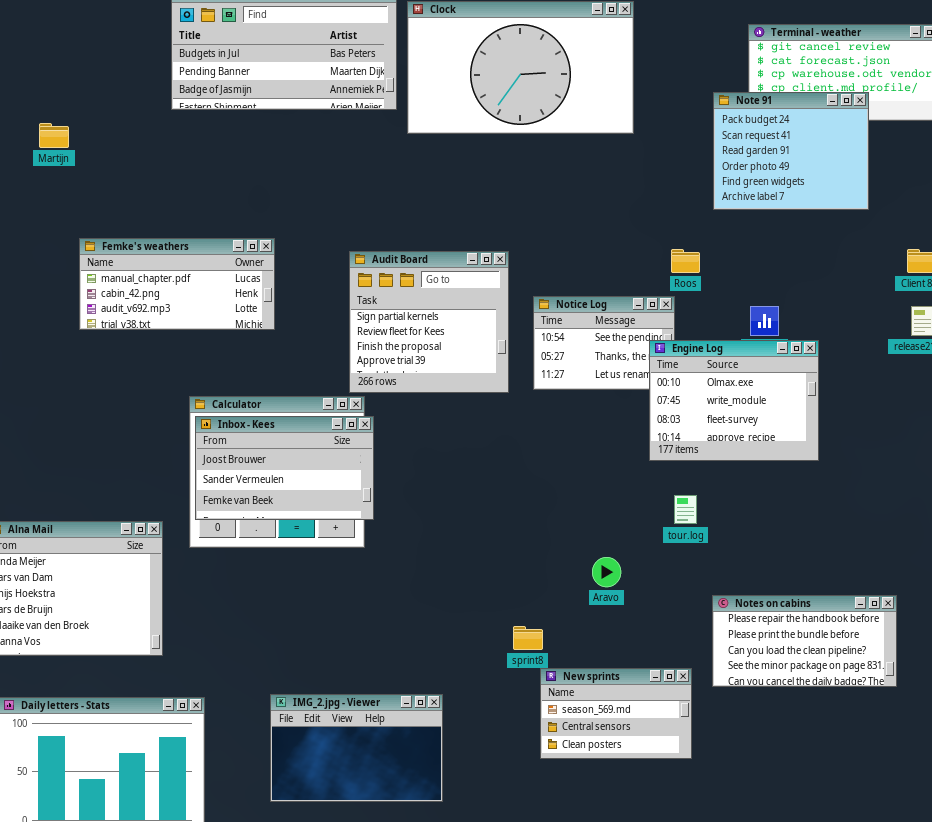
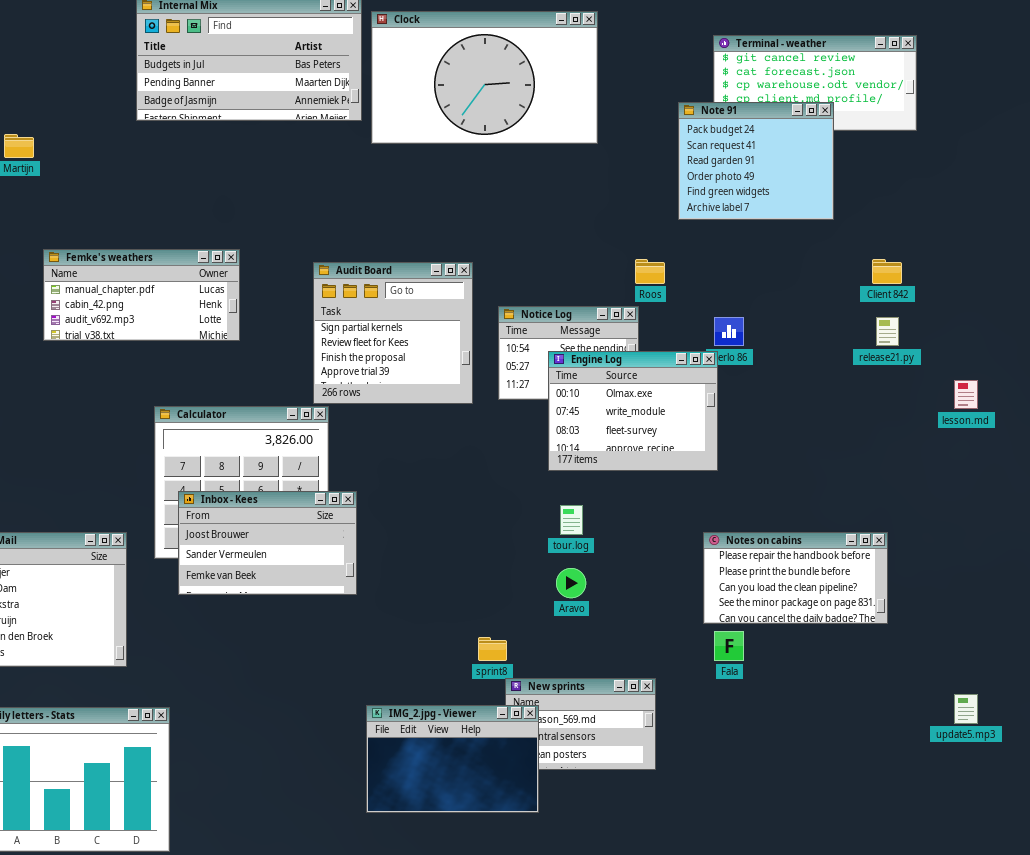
Engine Log: [649,340,819,461] -> [548,351,718,471], moved
Inbox - Kees: [195,416,374,520] -> [178,491,357,595], moved
tour.log: [674,495,697,524] -> [560,505,583,535], moved
Notes on cabins: [712,595,897,687] -> [703,532,888,624], moved
IMG_2.jpg - Viewer: [270,694,443,802] -> [366,705,539,813], moved

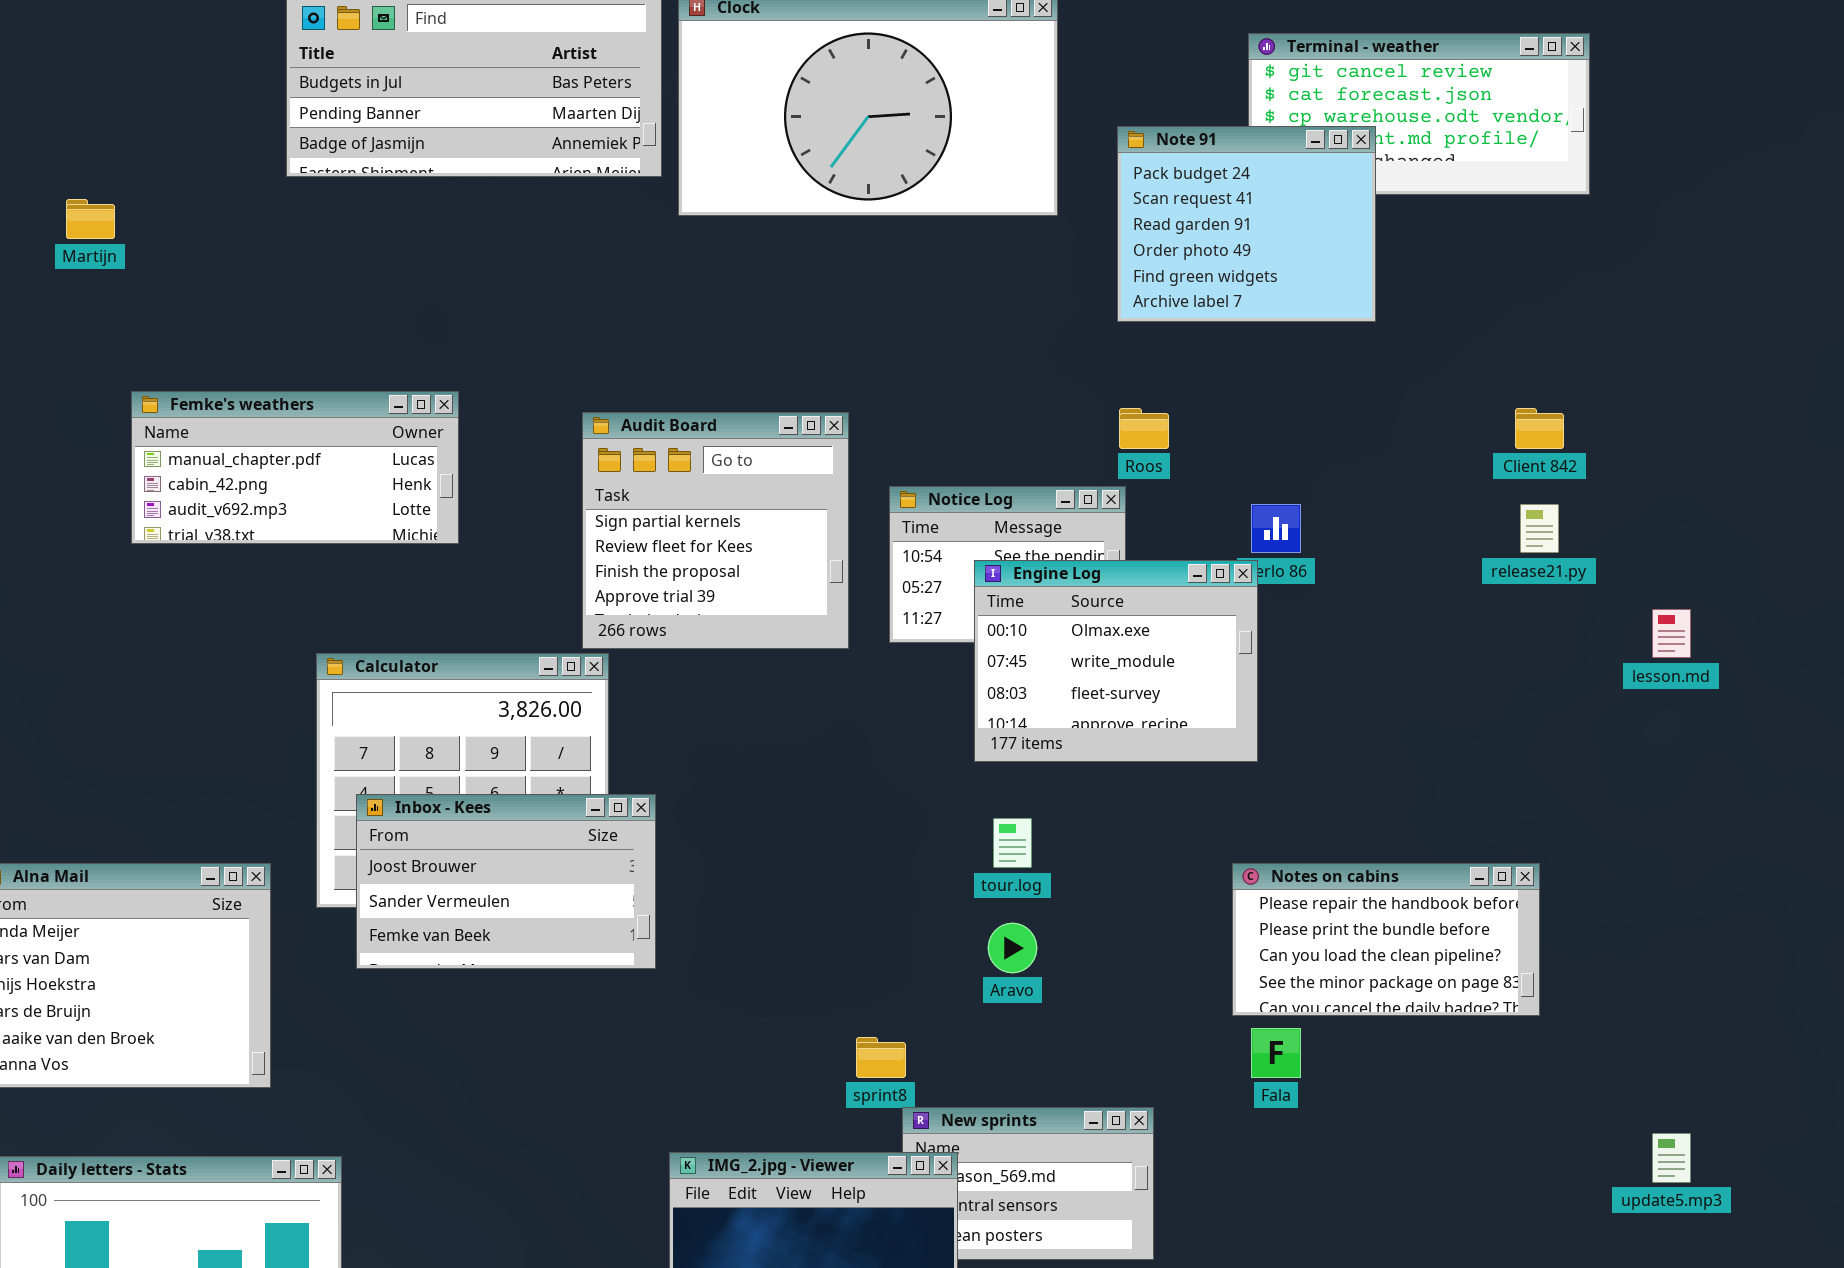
Note 91: [678,102,834,220] -> [1117,126,1376,322], moved

